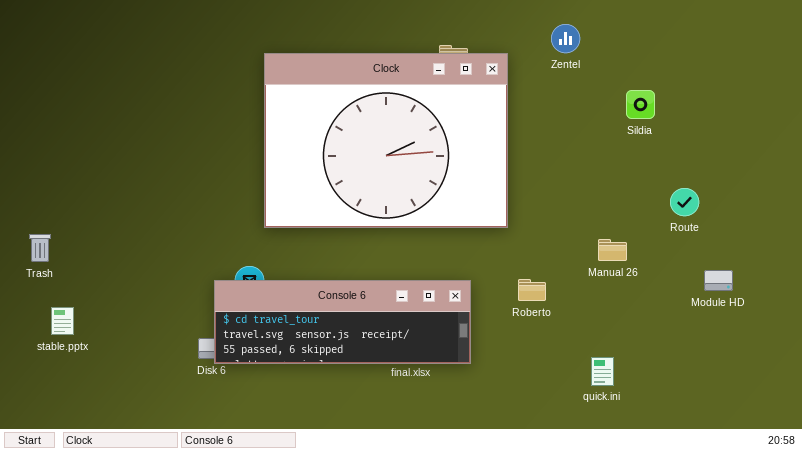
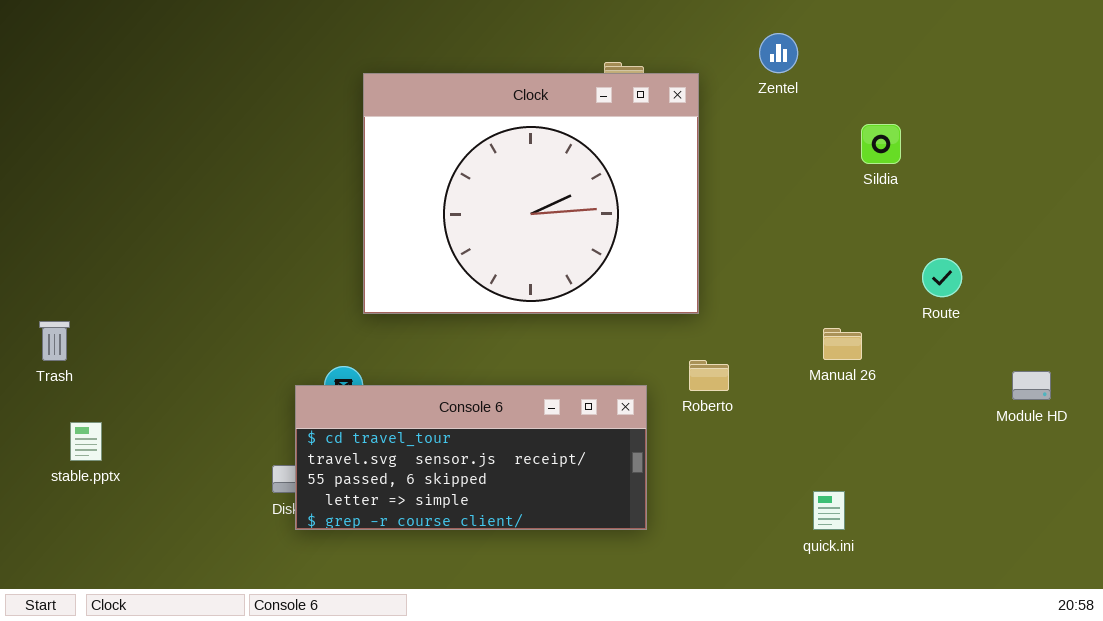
Module HD: [704,270,733,291] -> [1012,371,1051,400], moved
Roberto: [518,279,546,301] -> [689,360,729,391], moved
Console 6: [214,280,471,364] -> [295,385,647,530], resized

